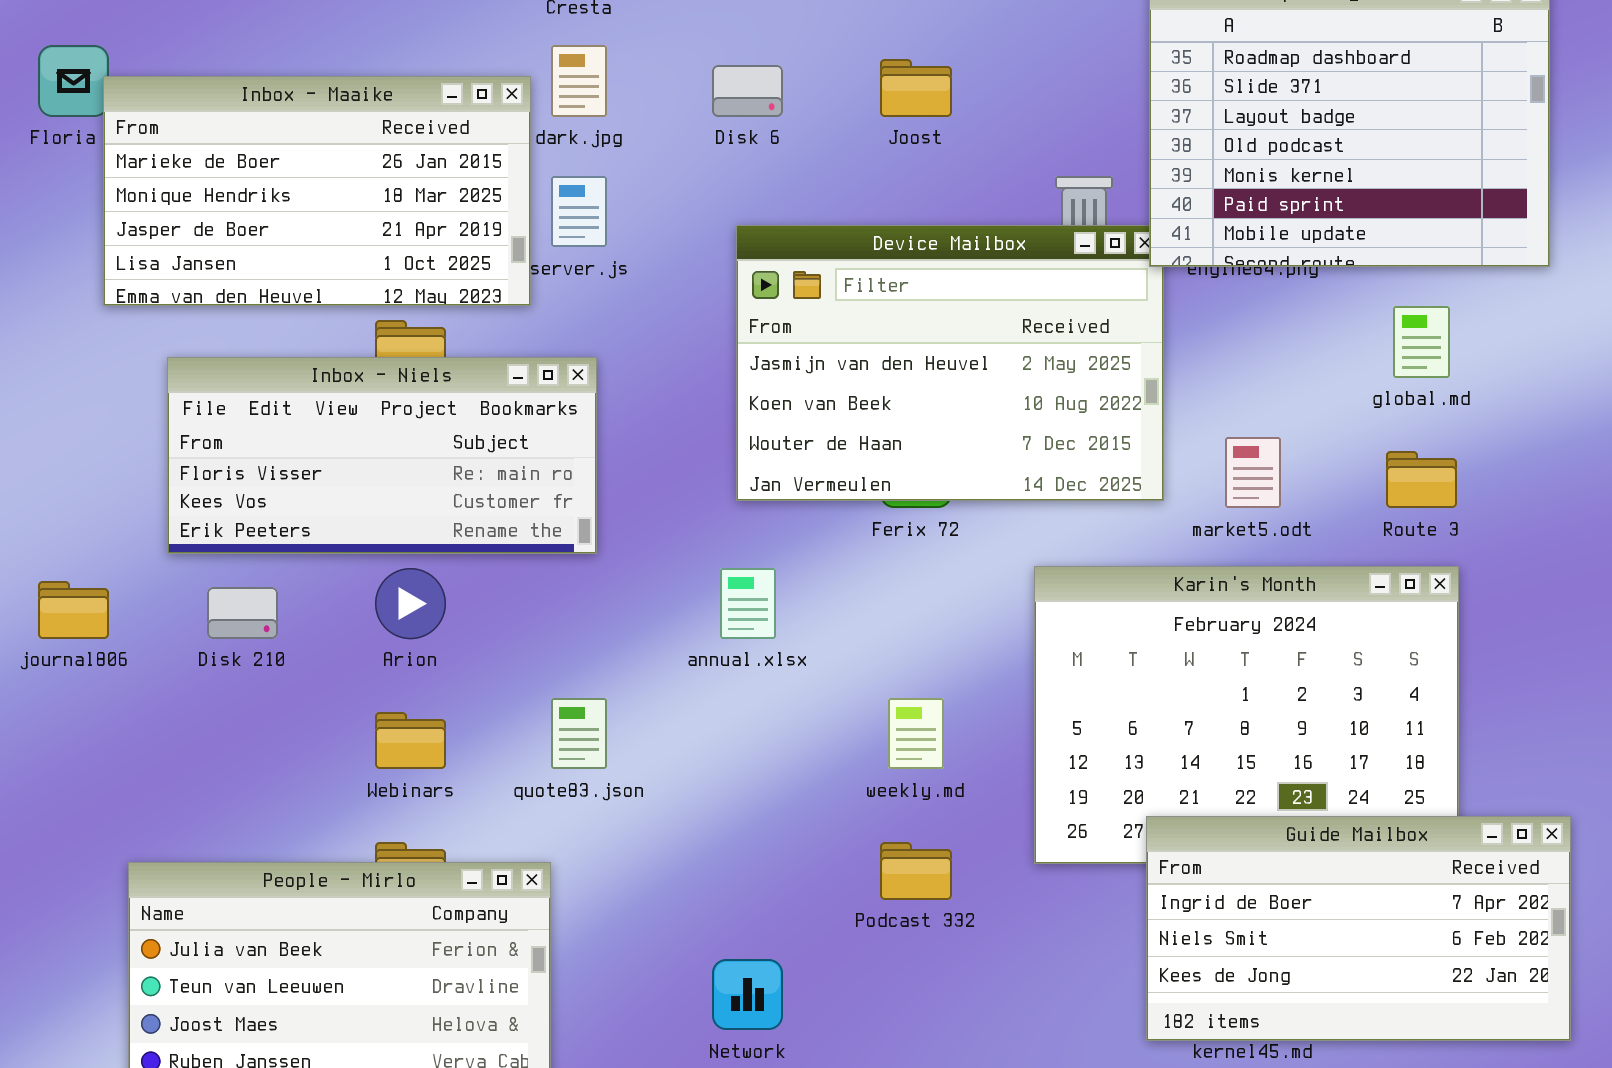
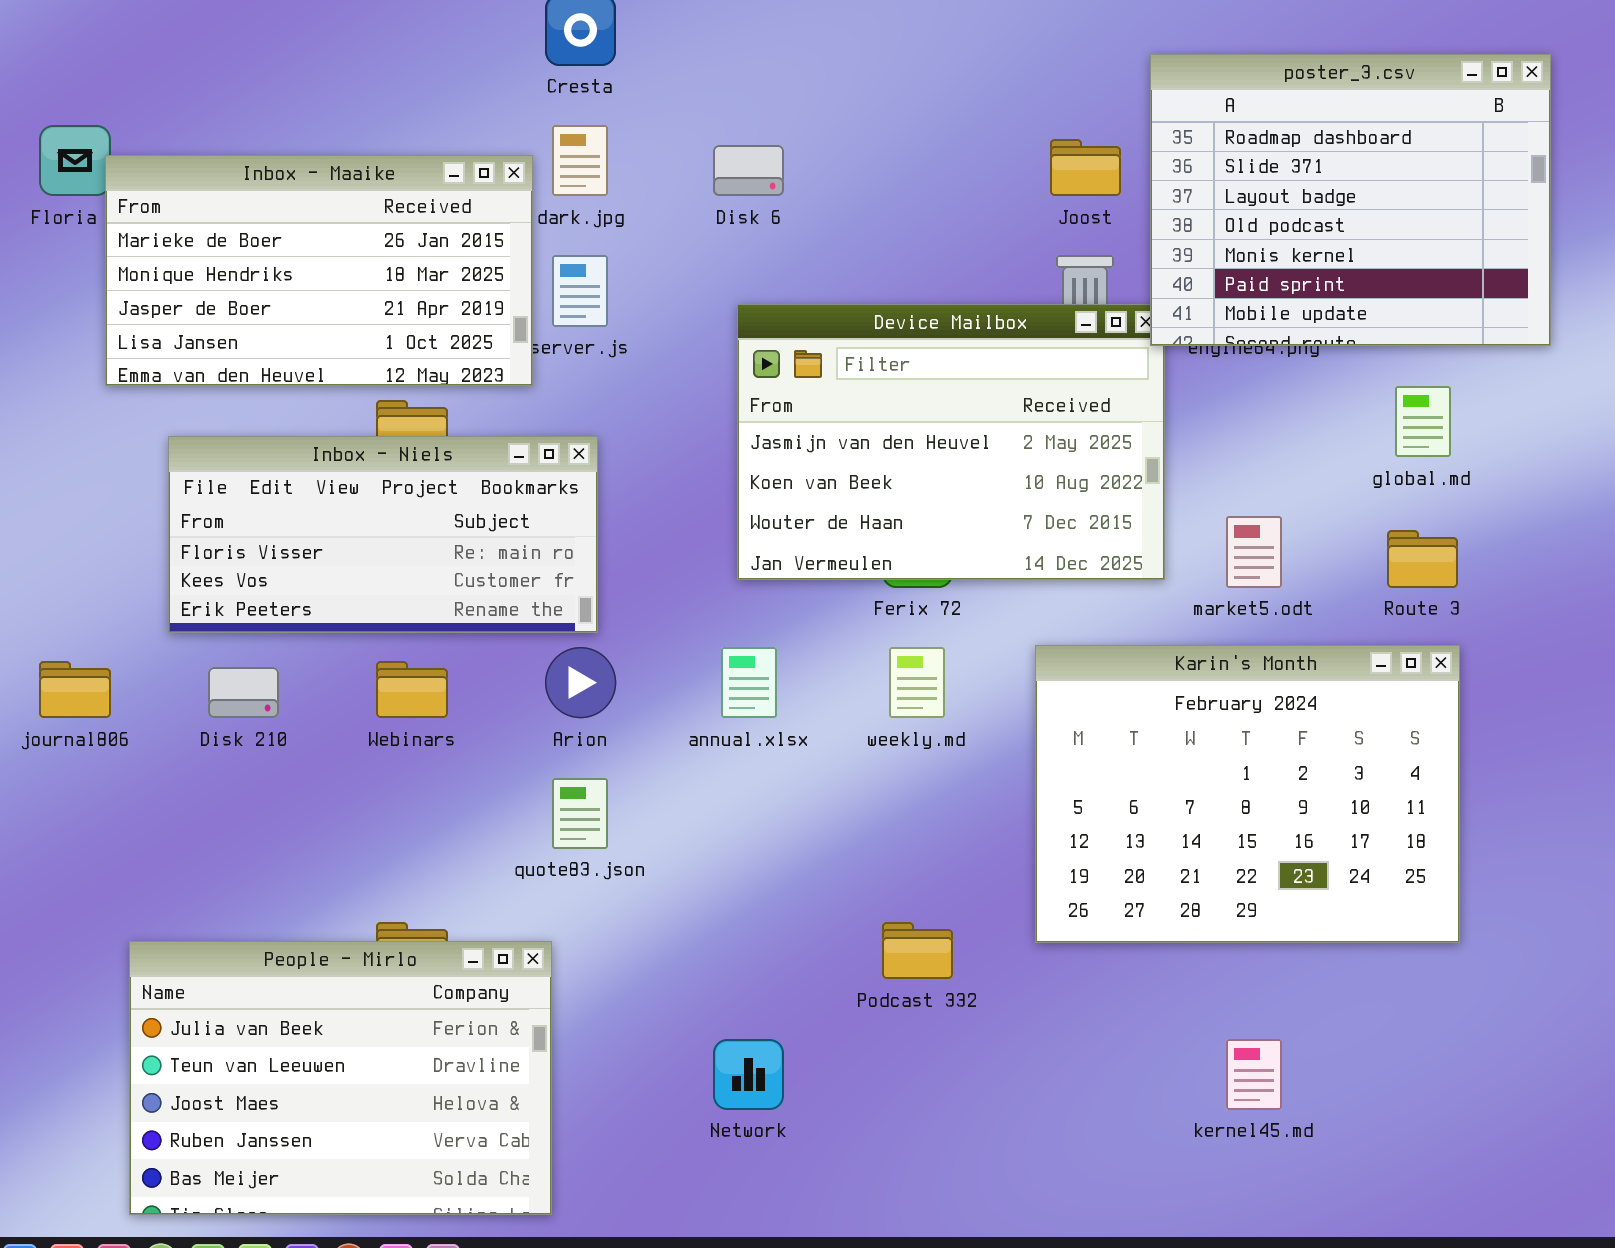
Joost: [880,59,952,117] -> [1050,139,1121,196], moved
Arion: [375,568,446,639] -> [545,647,616,718], moved
weekly.md: [888,698,944,769] -> [889,647,945,718], moved
Webinars: [375,712,446,769] -> [376,661,448,718], moved
Guide Mailbox: [1146,816,1571,1041] -> none, closed

